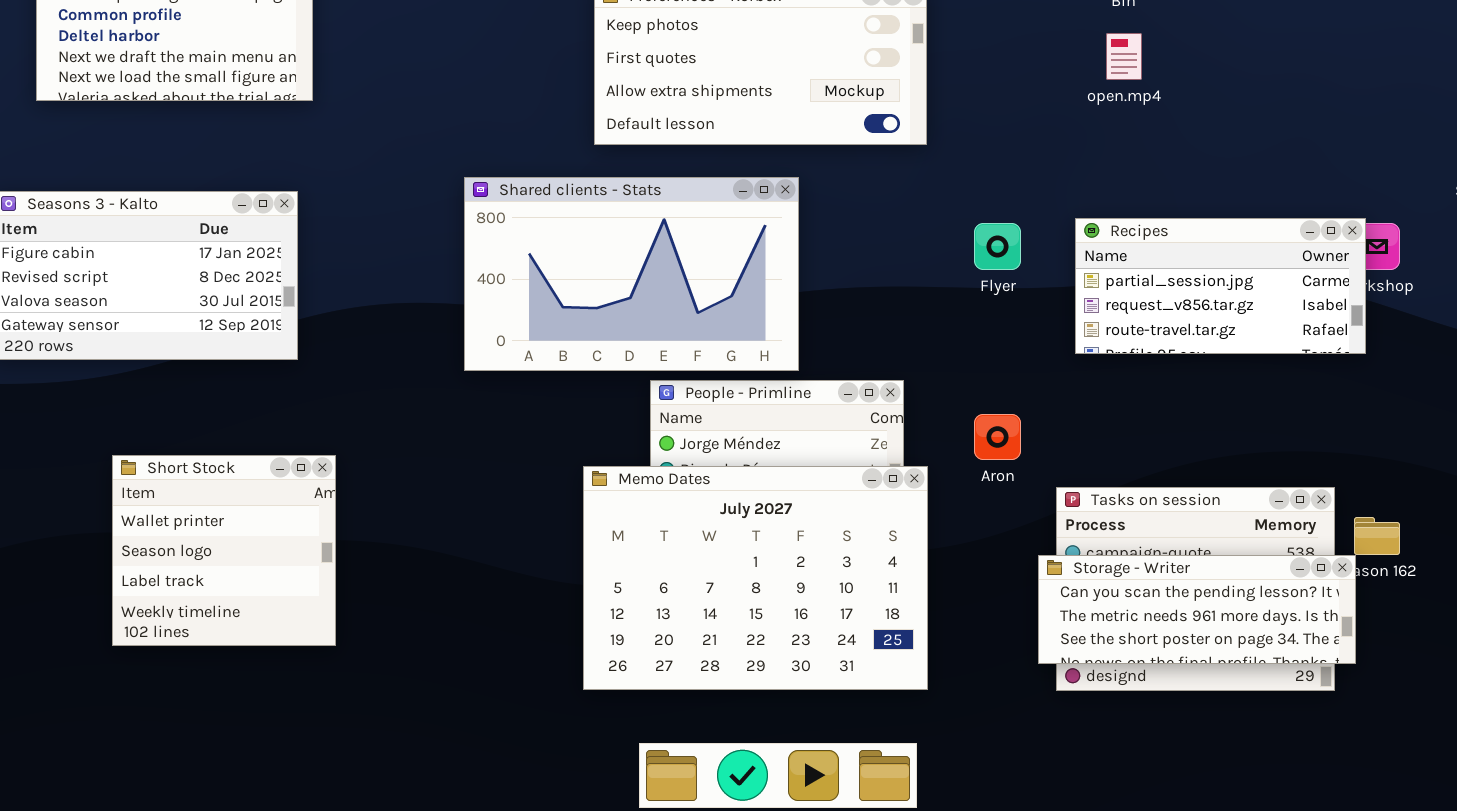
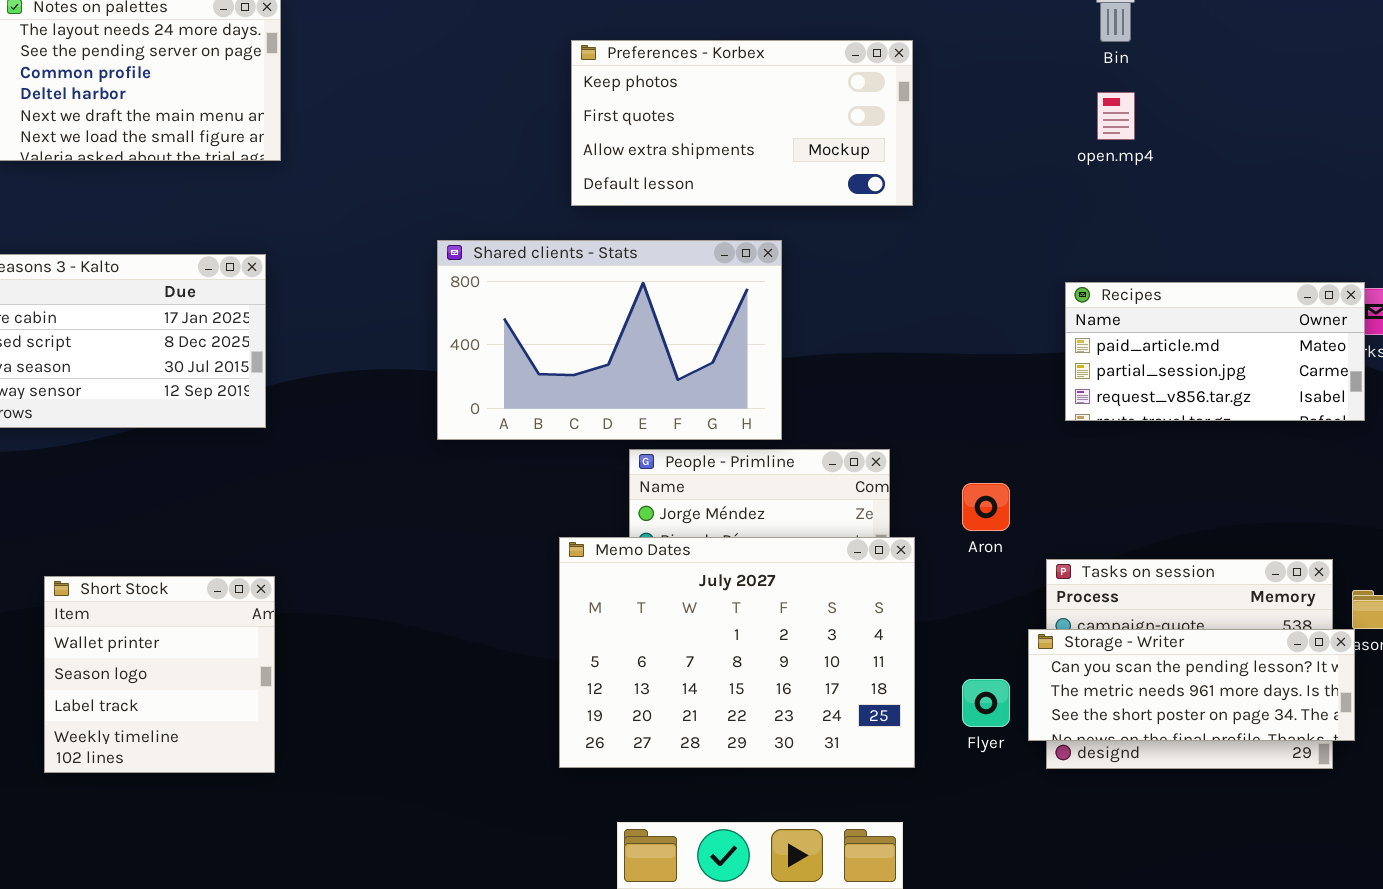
Recipes: [1075,218,1366,354] -> [1065,282,1365,421], scrolled up 1 row
Flyer: [974,223,1021,270] -> [962,679,1010,727], moved
Short Stock: [112,455,336,646] -> [44,576,275,773], moved

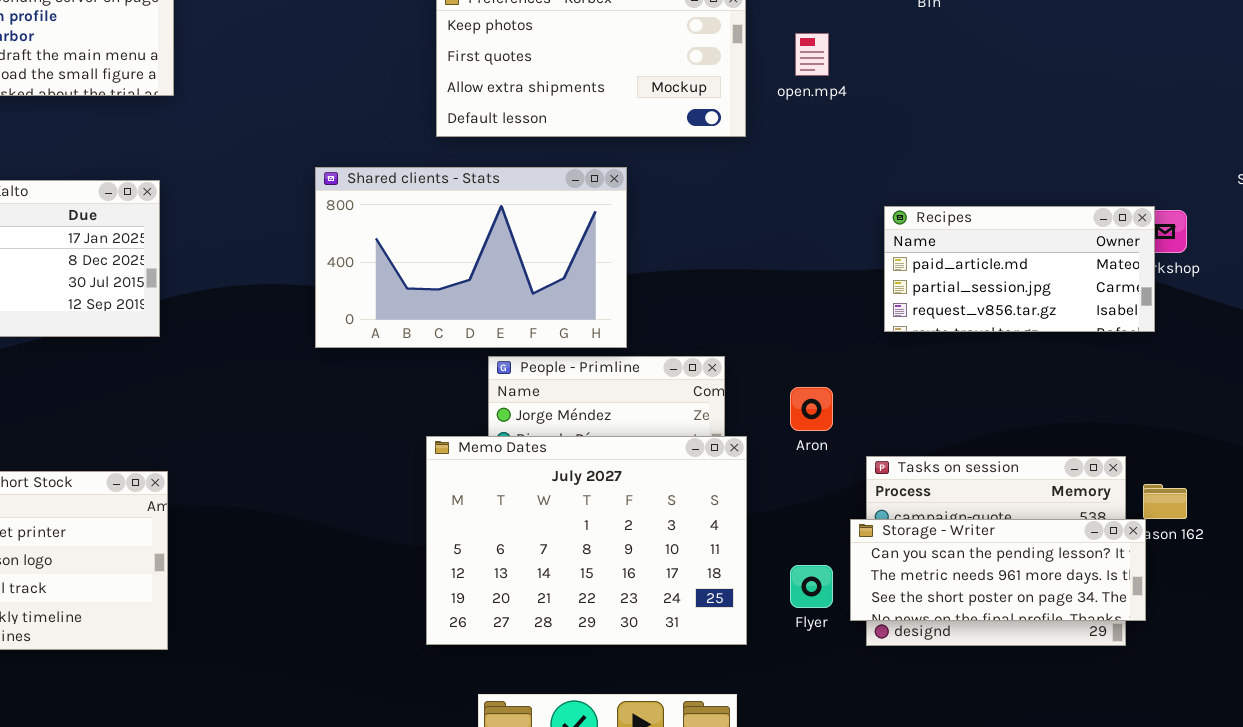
open.mp4: [1097,92,1135,140] -> [795,33,829,76], moved

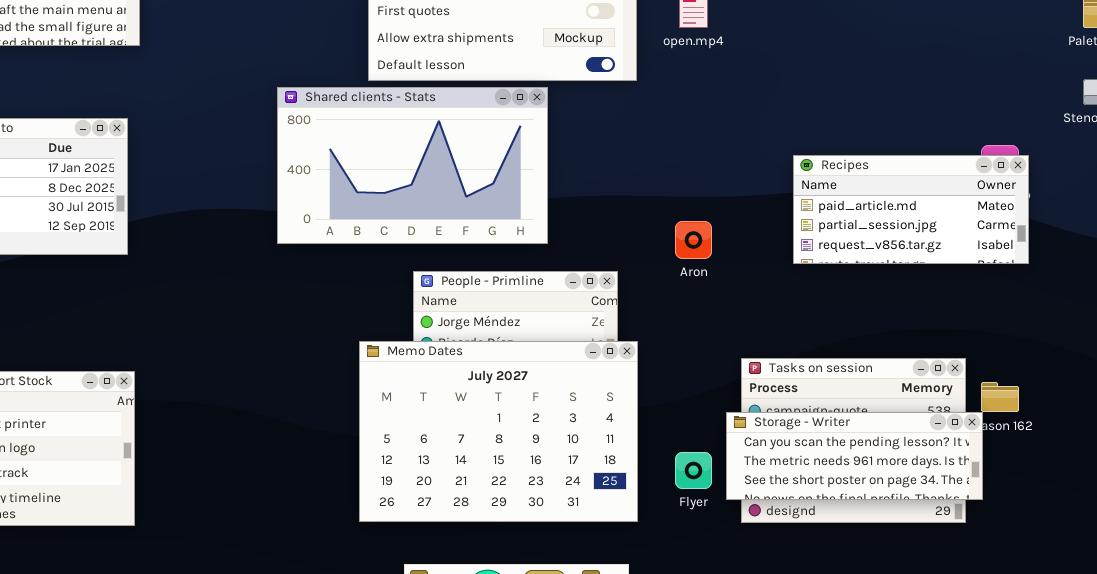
Shared clients - Stats: [315,167,627,348] -> [277,87,548,244], moved
Recipes: [884,206,1155,332] -> [793,155,1029,264], moved
Aron: [790,387,833,431] -> [675,221,712,259], moved

